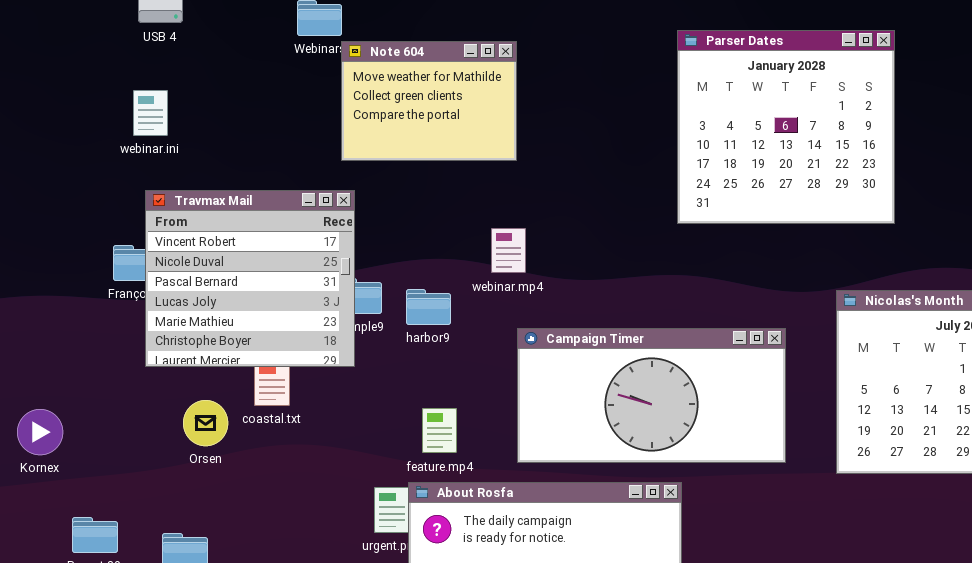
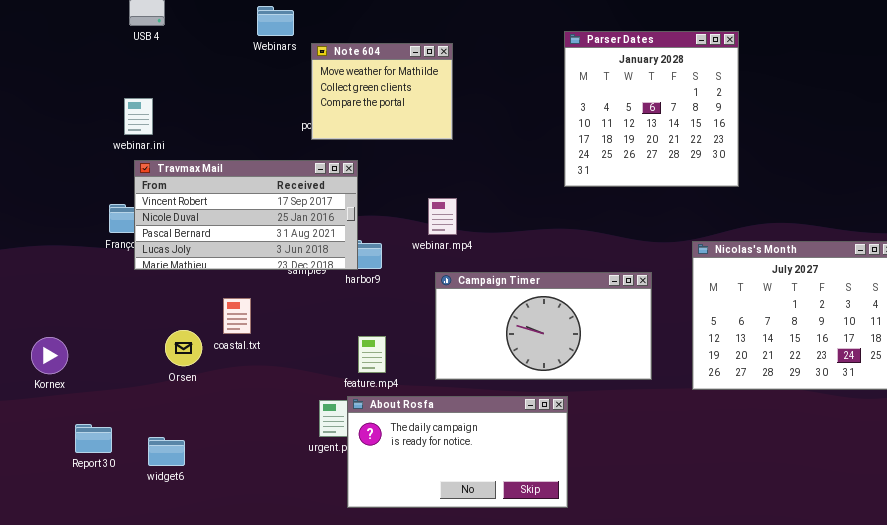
Note 604: [341,41,517,161] -> [311,43,453,140], moved
webinar.ini: [133,90,168,136] -> [124,98,153,135], moved
Travmax Mail: [145,190,355,367] -> [134,160,358,270], resized
webinar.mp4: [491,228,526,273] -> [428,198,457,235], moved

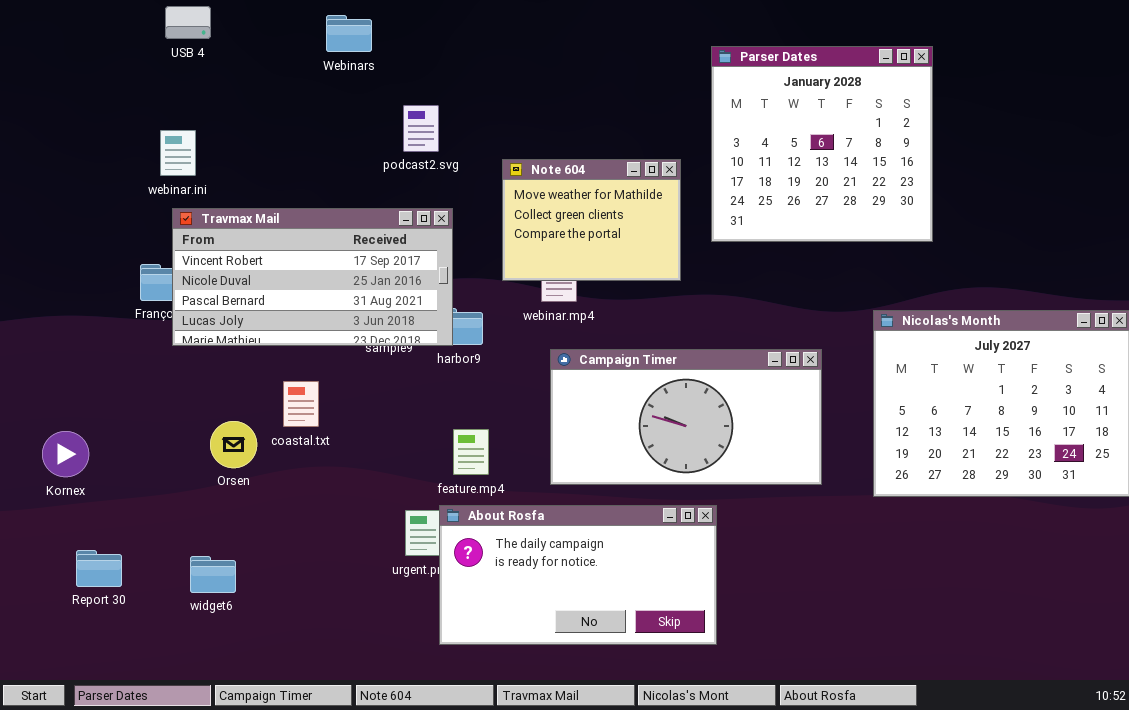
Note 604: [311,43,453,140] -> [502,159,681,281], moved
Report 30: [75,424,112,453] -> [76,550,122,587], moved

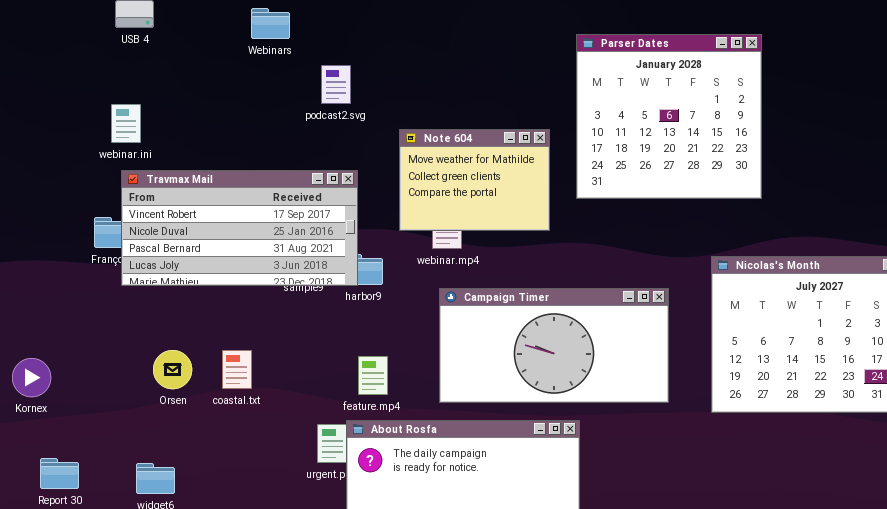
podcast2.svg: [403,105,439,152] -> [321,65,351,104], moved
coastal.txt: [283,381,319,427] -> [222,350,252,389], moved

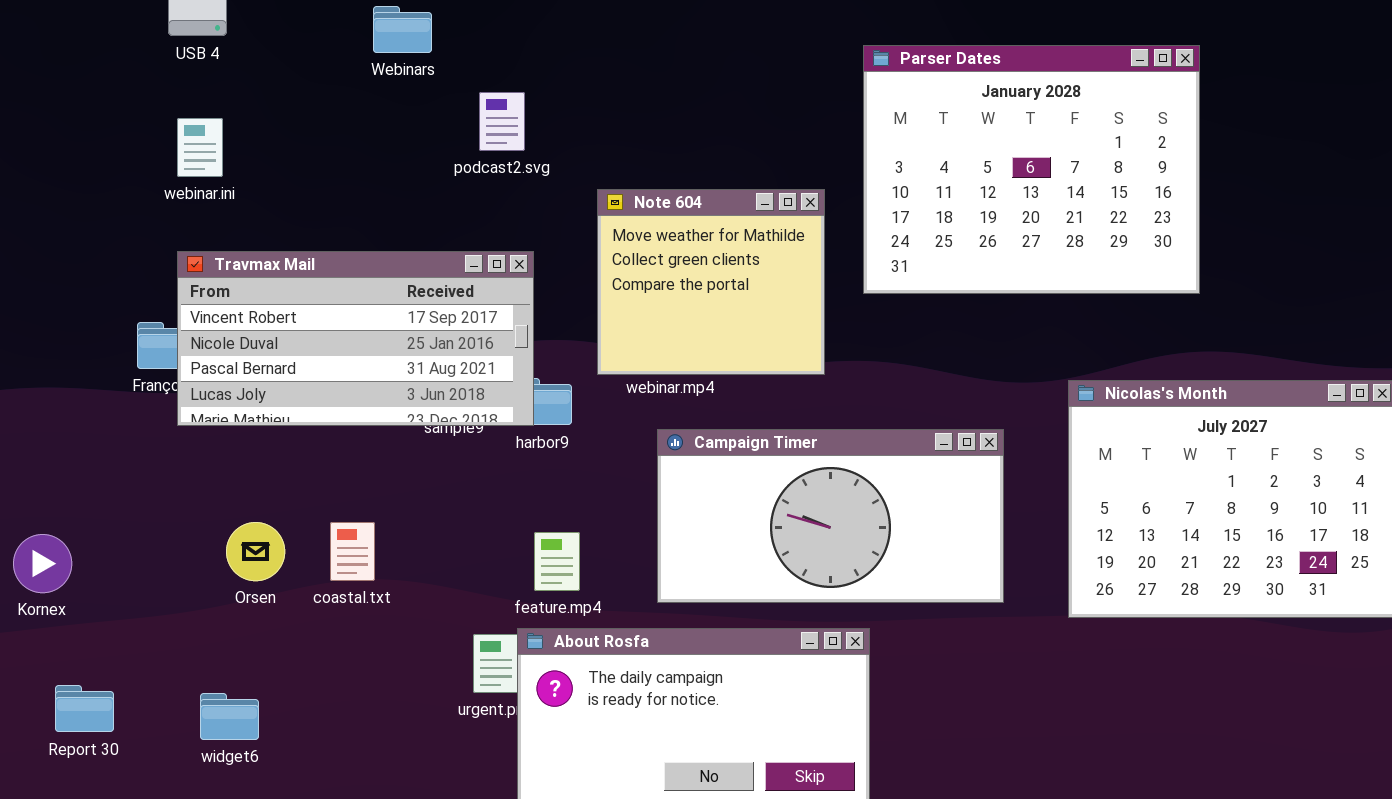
Parser Dates: [576,34,762,199] -> [863,45,1200,294], resized
webinar.ini: [111,104,141,143] -> [177,118,223,177], moved
Note 604: [399,129,550,231] -> [597,189,825,375], resized

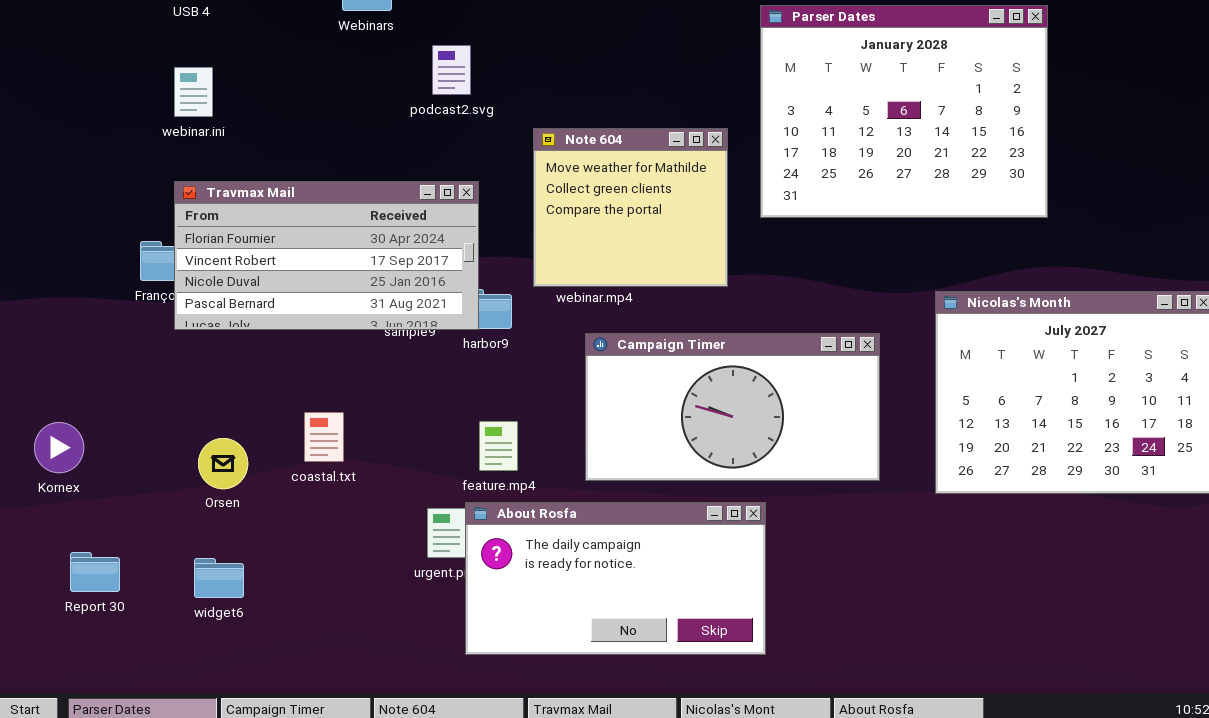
Travmax Mail: [177,251,534,426] -> [174,181,479,330], scrolled up 1 row
Orsen: [226,522,285,581] -> [198,438,248,489], moved

